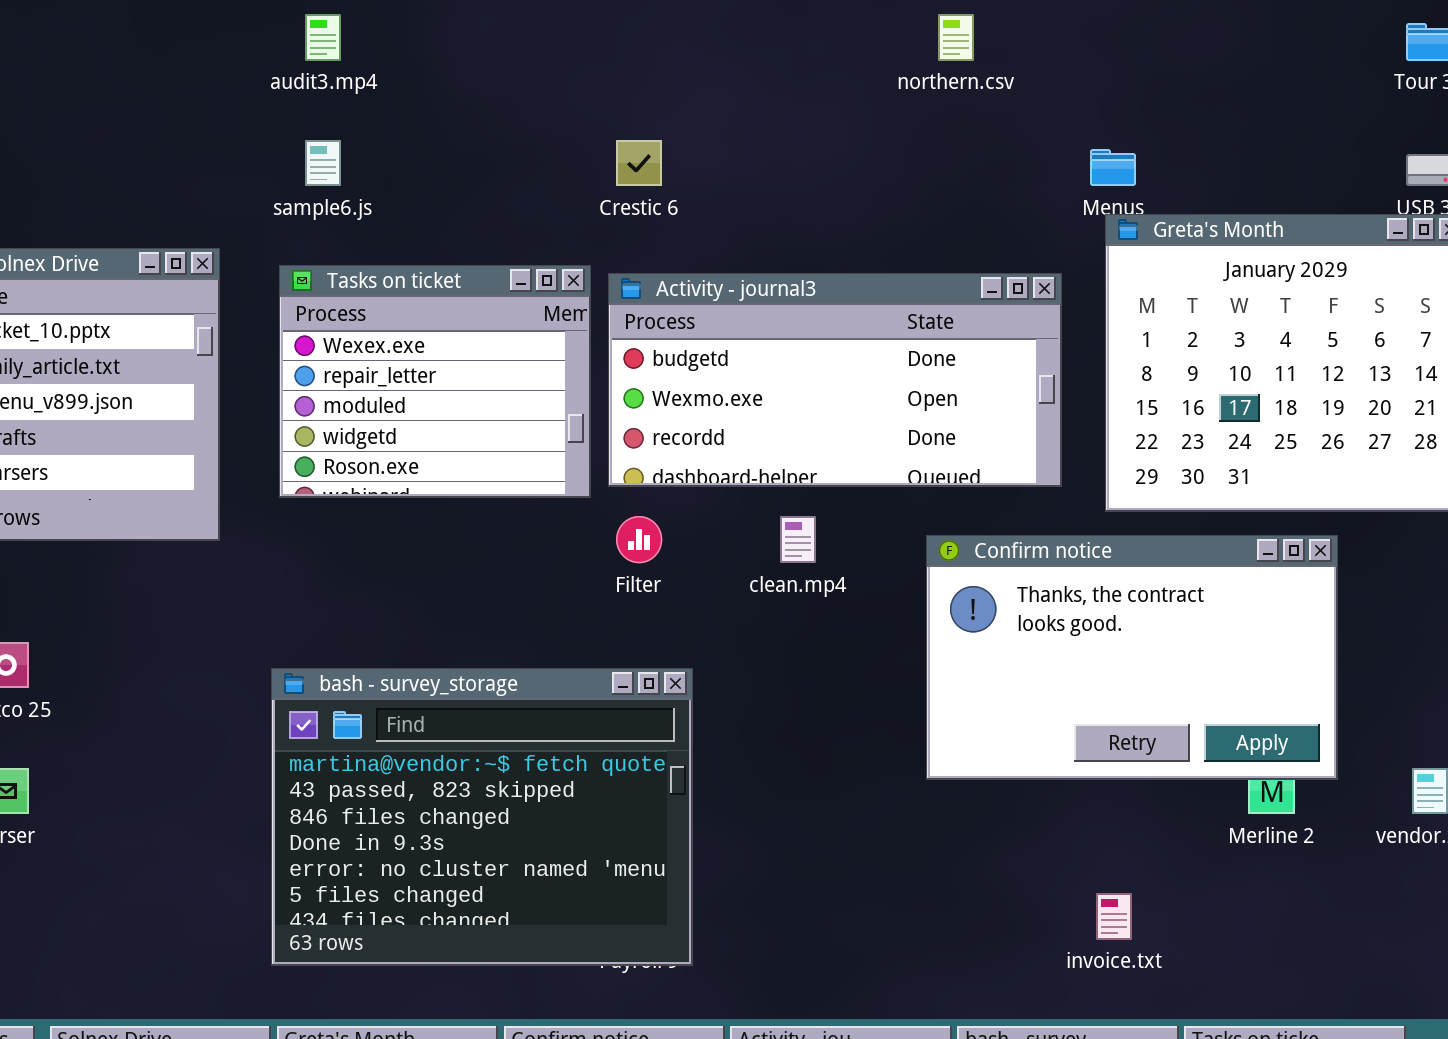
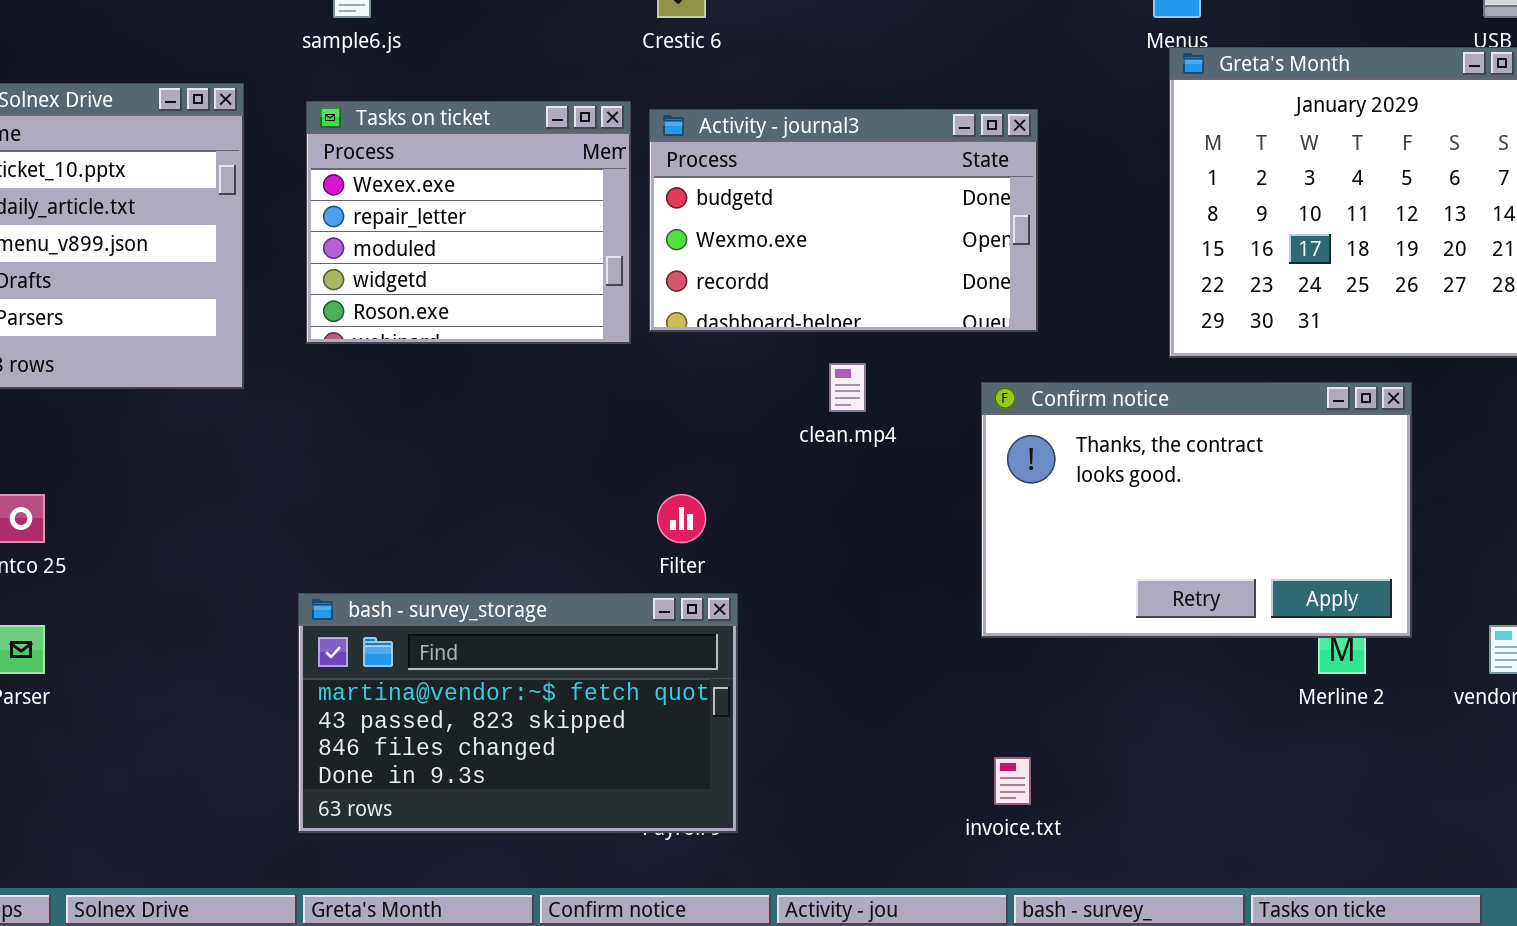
Activity - journal3: [608,273,1062,487] -> [649,109,1038,332], resized
Filter: [616,516,662,563] -> [657,494,706,543], moved
bash - survey_storage: [271,668,693,966] -> [298,593,738,833], resized
invoice.txt: [1096,893,1132,940] -> [994,757,1031,805], moved

